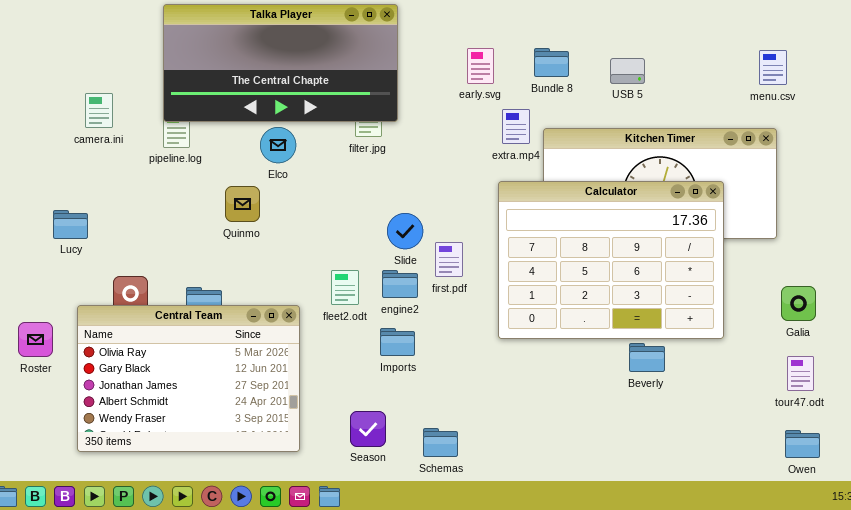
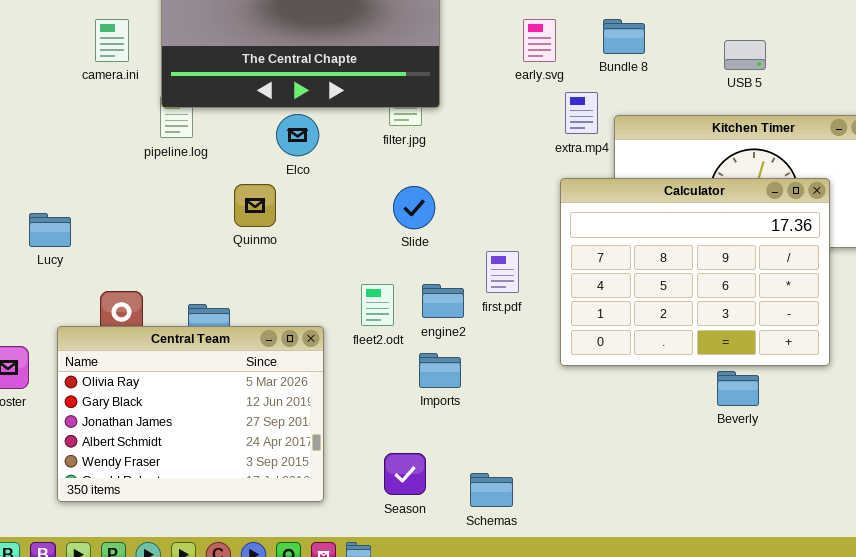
USB 5: [610,58,645,84] -> [724,40,766,70], moved
camera.ini: [85,93,113,128] -> [95,19,129,62], moved
Slide: [387,213,423,249] -> [393,186,435,229], moved

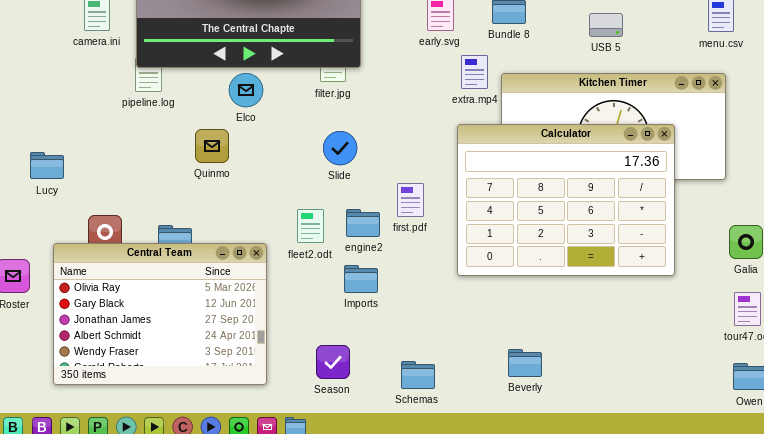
Beverly: [717,371,759,406] -> [508,349,542,377], moved
Schemas: [470,473,513,507] -> [401,361,435,389], moved

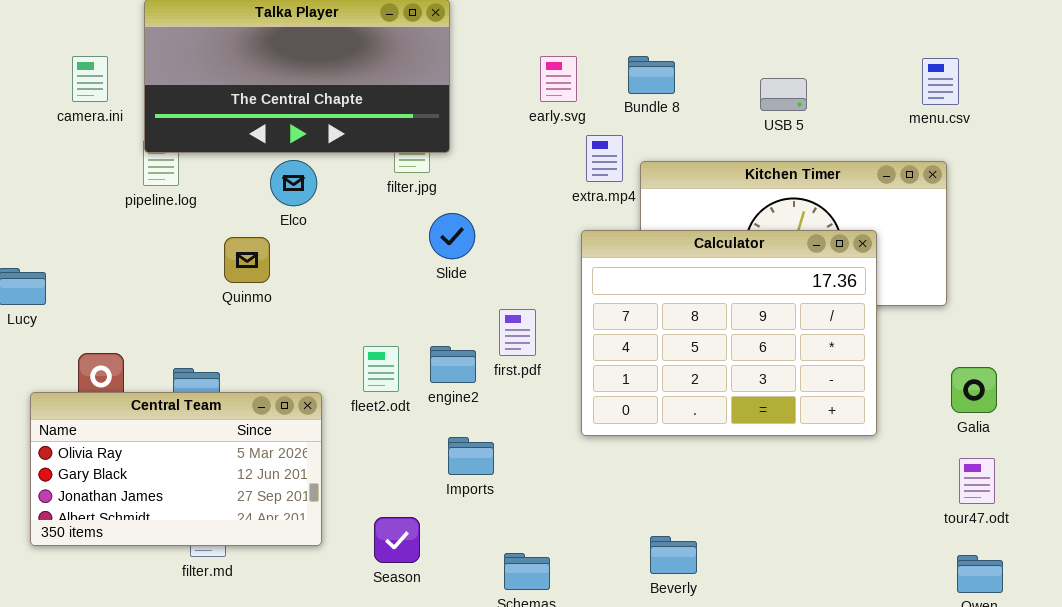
Slide: [323,131,357,165] -> [429,213,475,259], moved
Central Team: [53,243,267,385] -> [30,392,322,546], resized
Imports: [344,265,378,293] -> [448,437,494,475], moved
Season: [316,345,350,379] -> [374,517,420,563], moved

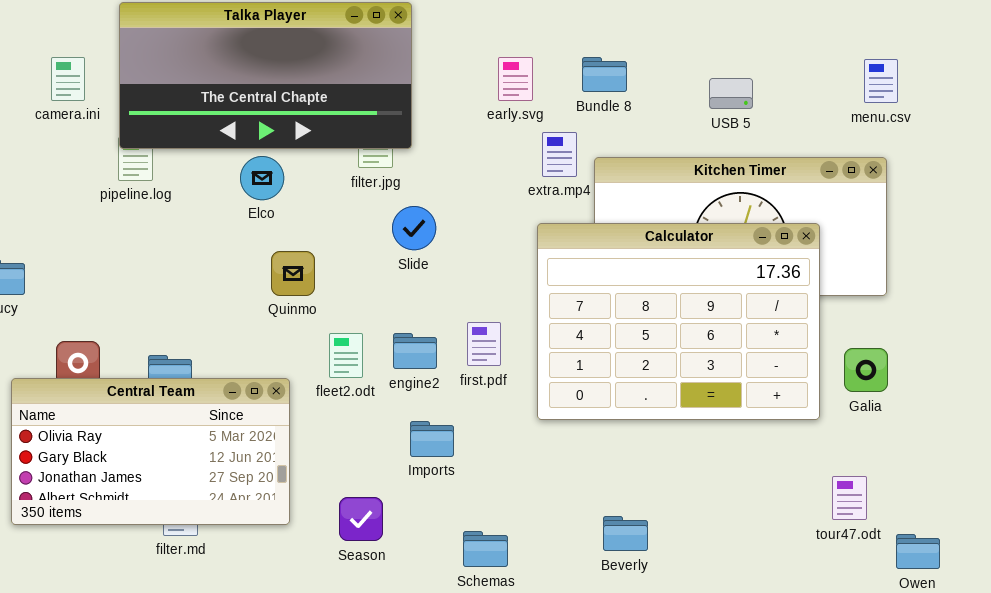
Quinmo: [224,237,270,283] -> [271,251,315,296], moved
first.pdf: [499,309,536,356] -> [467,322,501,366], moved
Galia: [951,367,997,413] -> [844,348,888,392], moved
tour47.odt: [959,458,995,504] -> [832,476,867,520], moved

